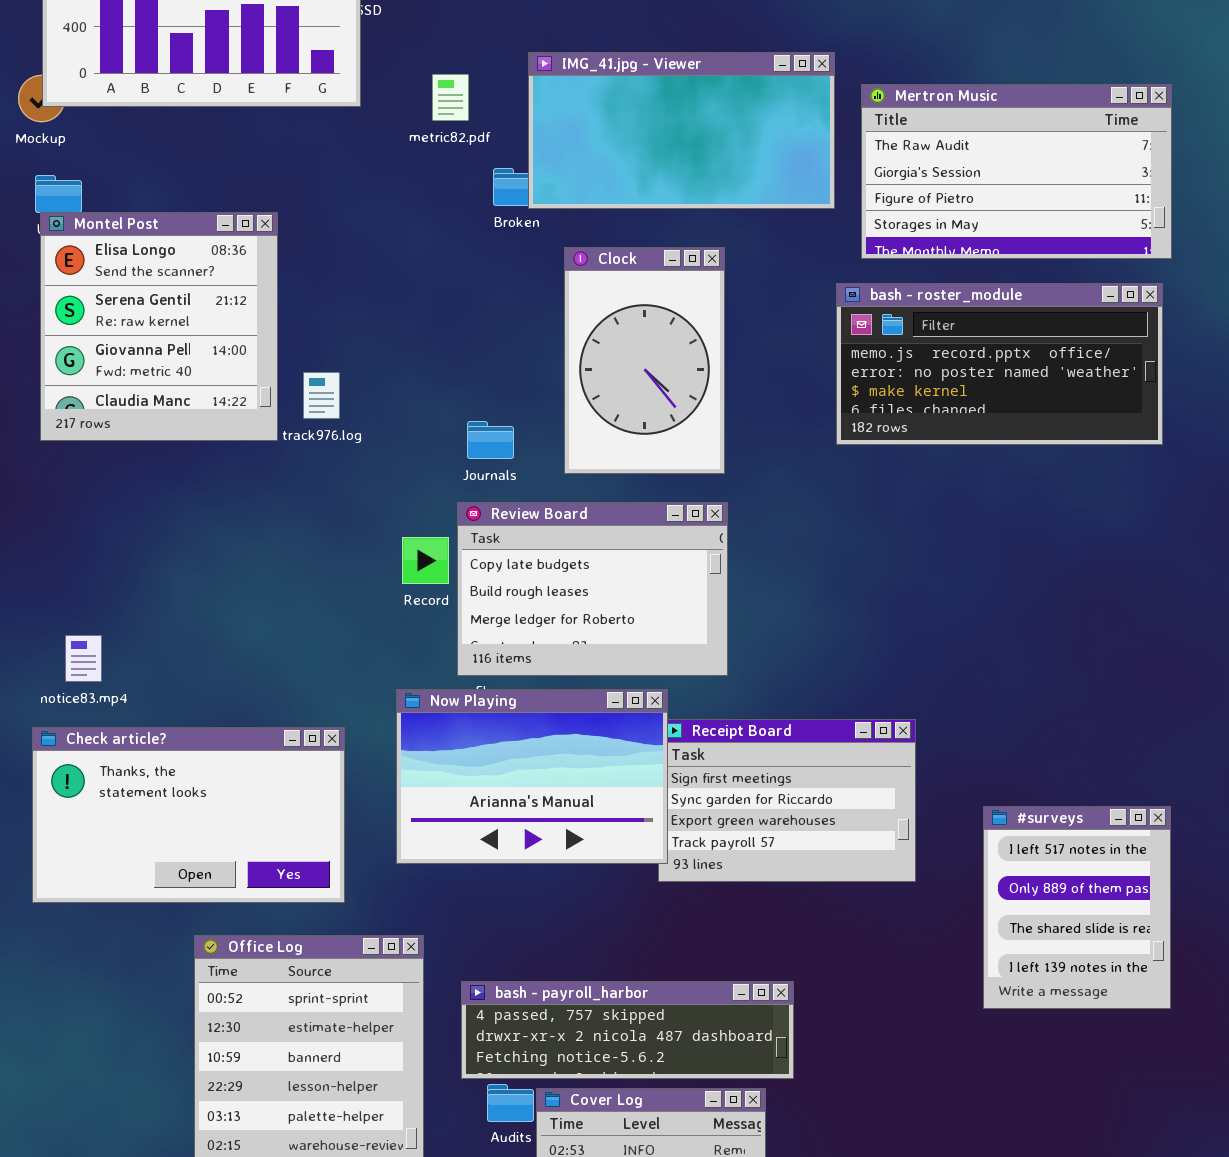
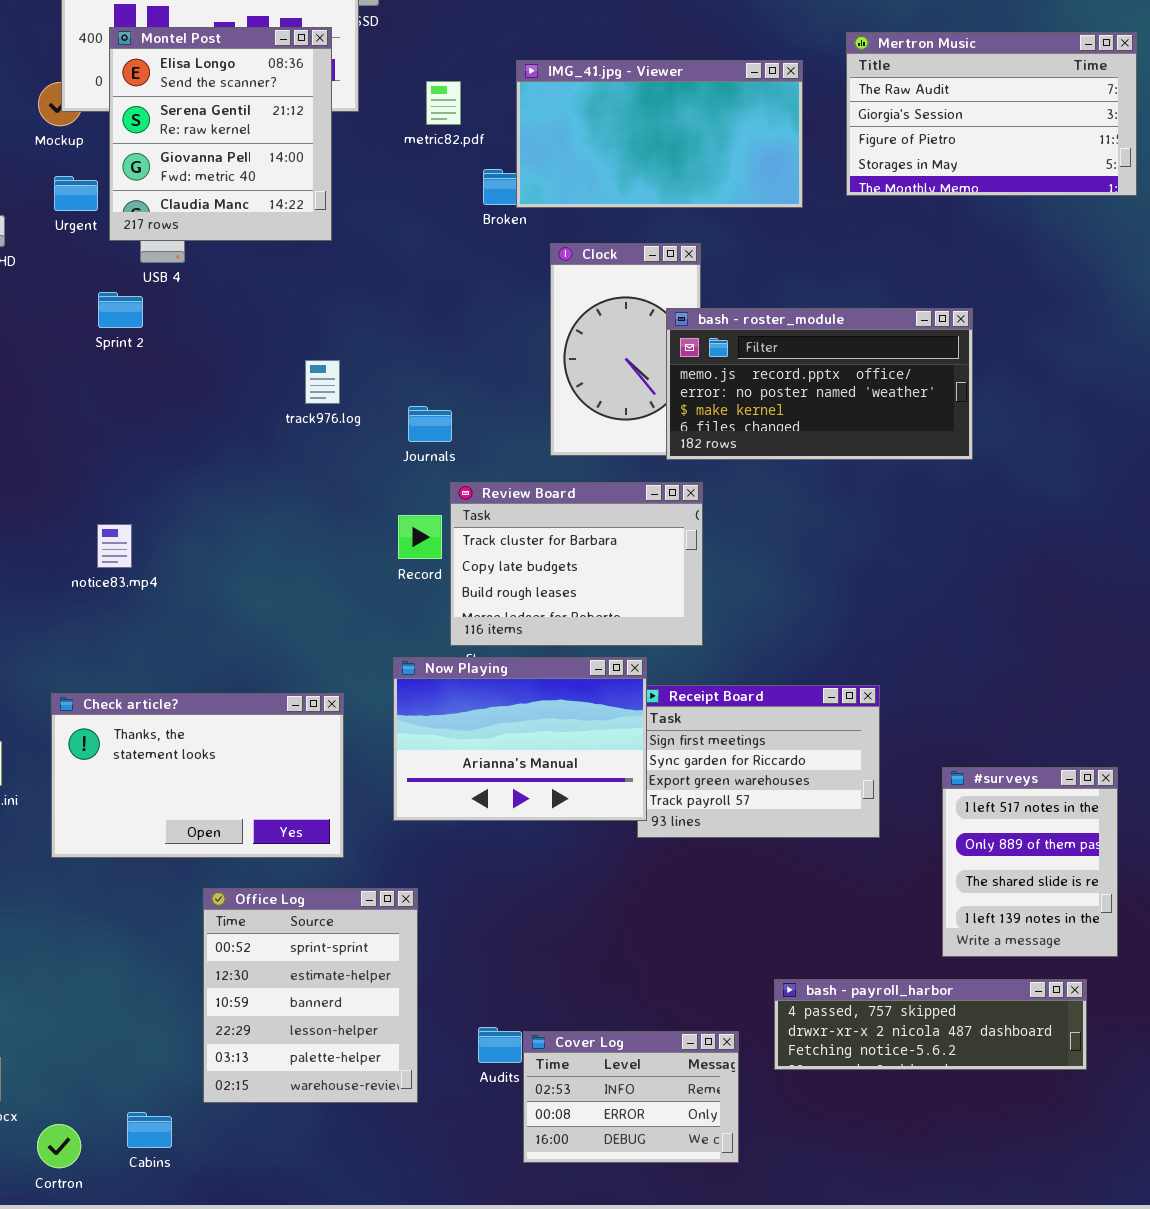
Mertron Music: [861,84,1172,259] -> [846,32,1137,196], moved
Montel Post: [40,212,278,441] -> [109,27,332,241], moved
bash - roster_module: [836,283,1163,445] -> [666,308,973,460], moved
Journals: [467,421,514,459] -> [408,406,452,442], moved
Review Board: [457,502,728,676] -> [450,482,703,646], scrolled up 1 row
notice83.mp4: [65,635,102,682] -> [97,524,132,568], moved
bash - payroll_harbor: [461,981,794,1079] -> [774,979,1087,1070], moved

